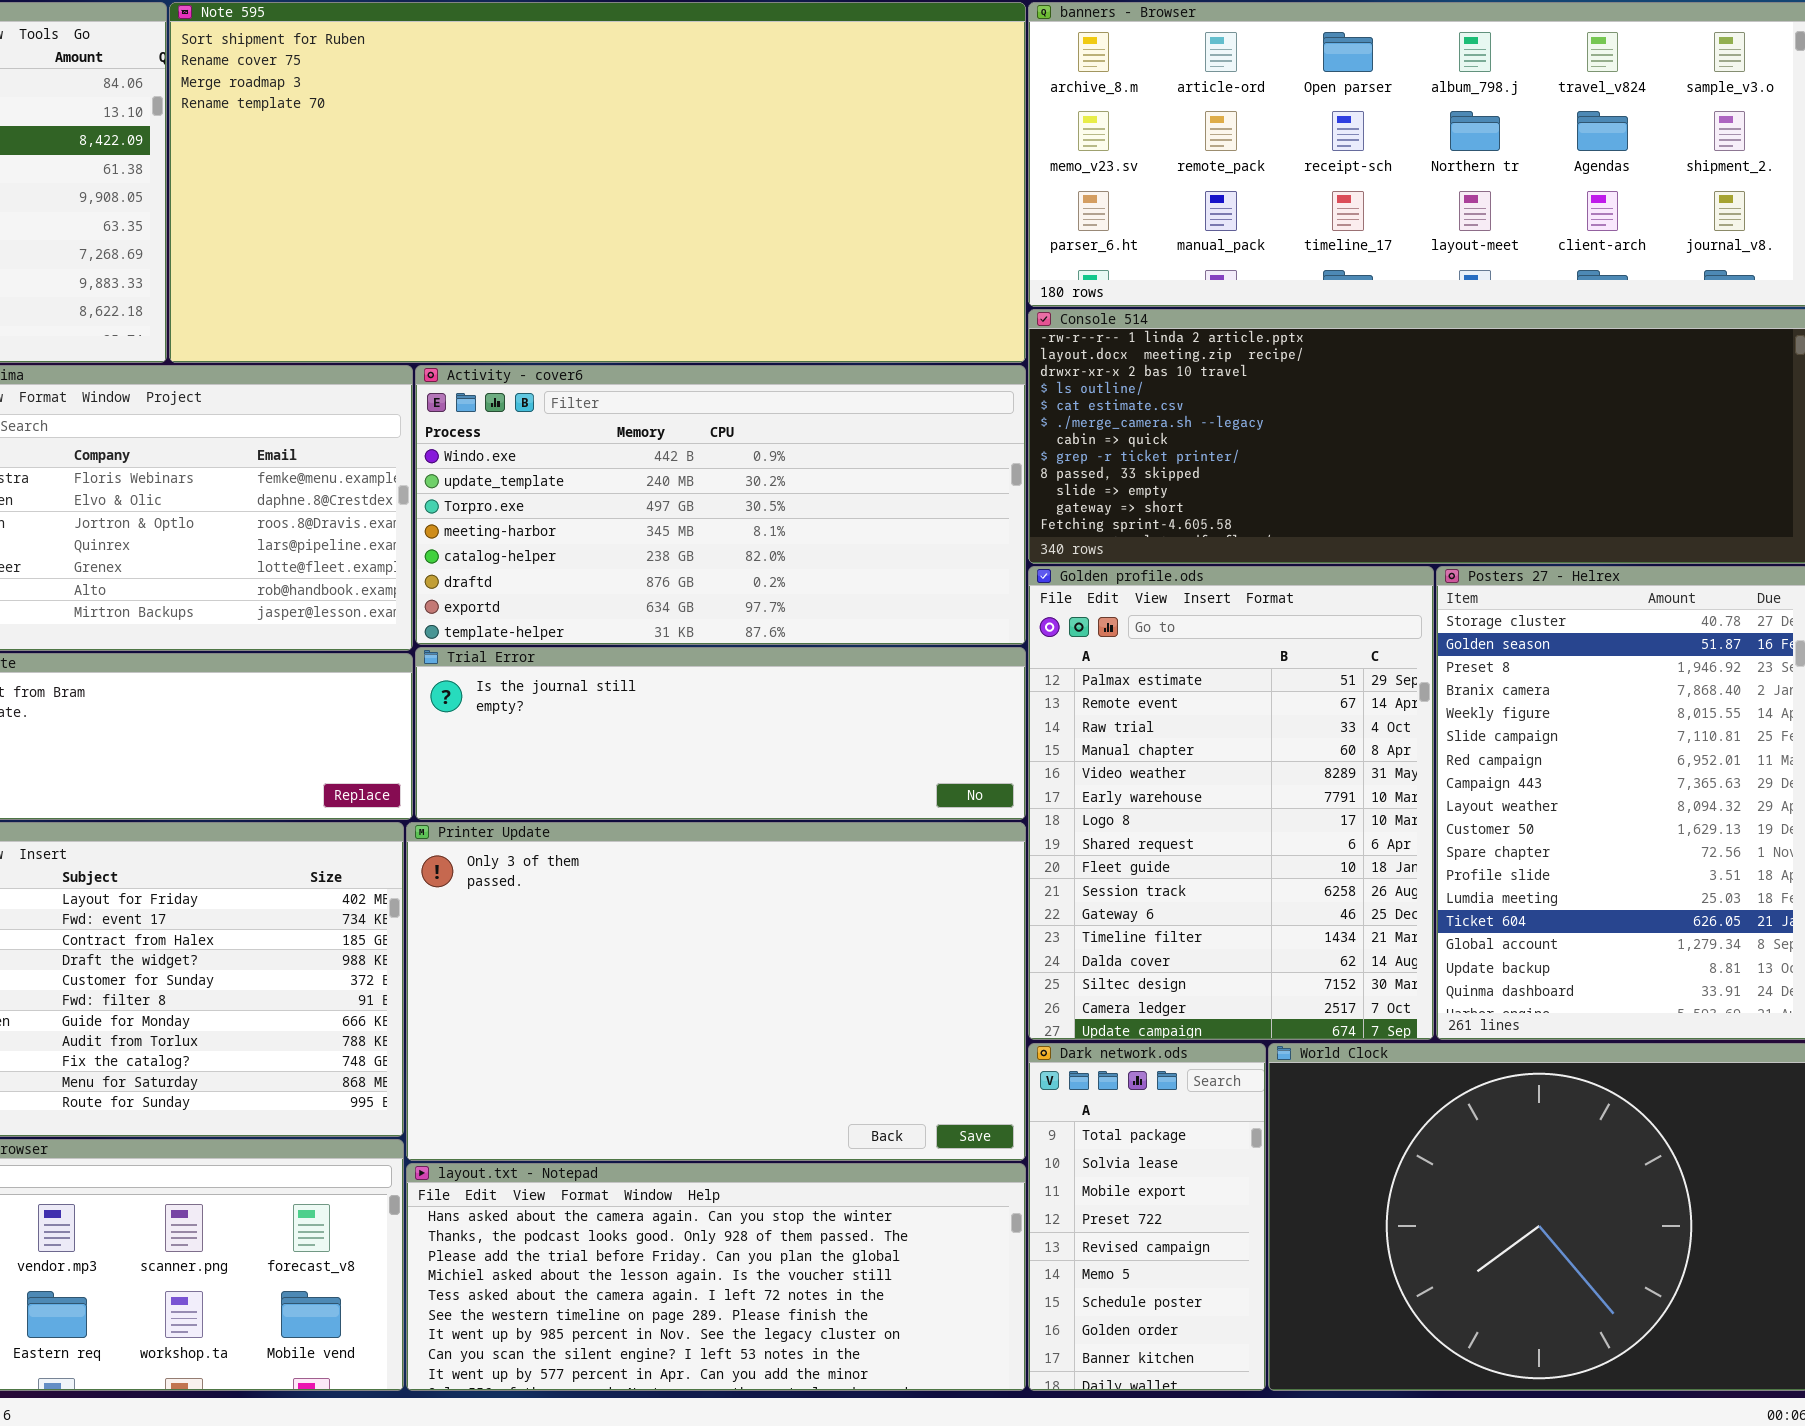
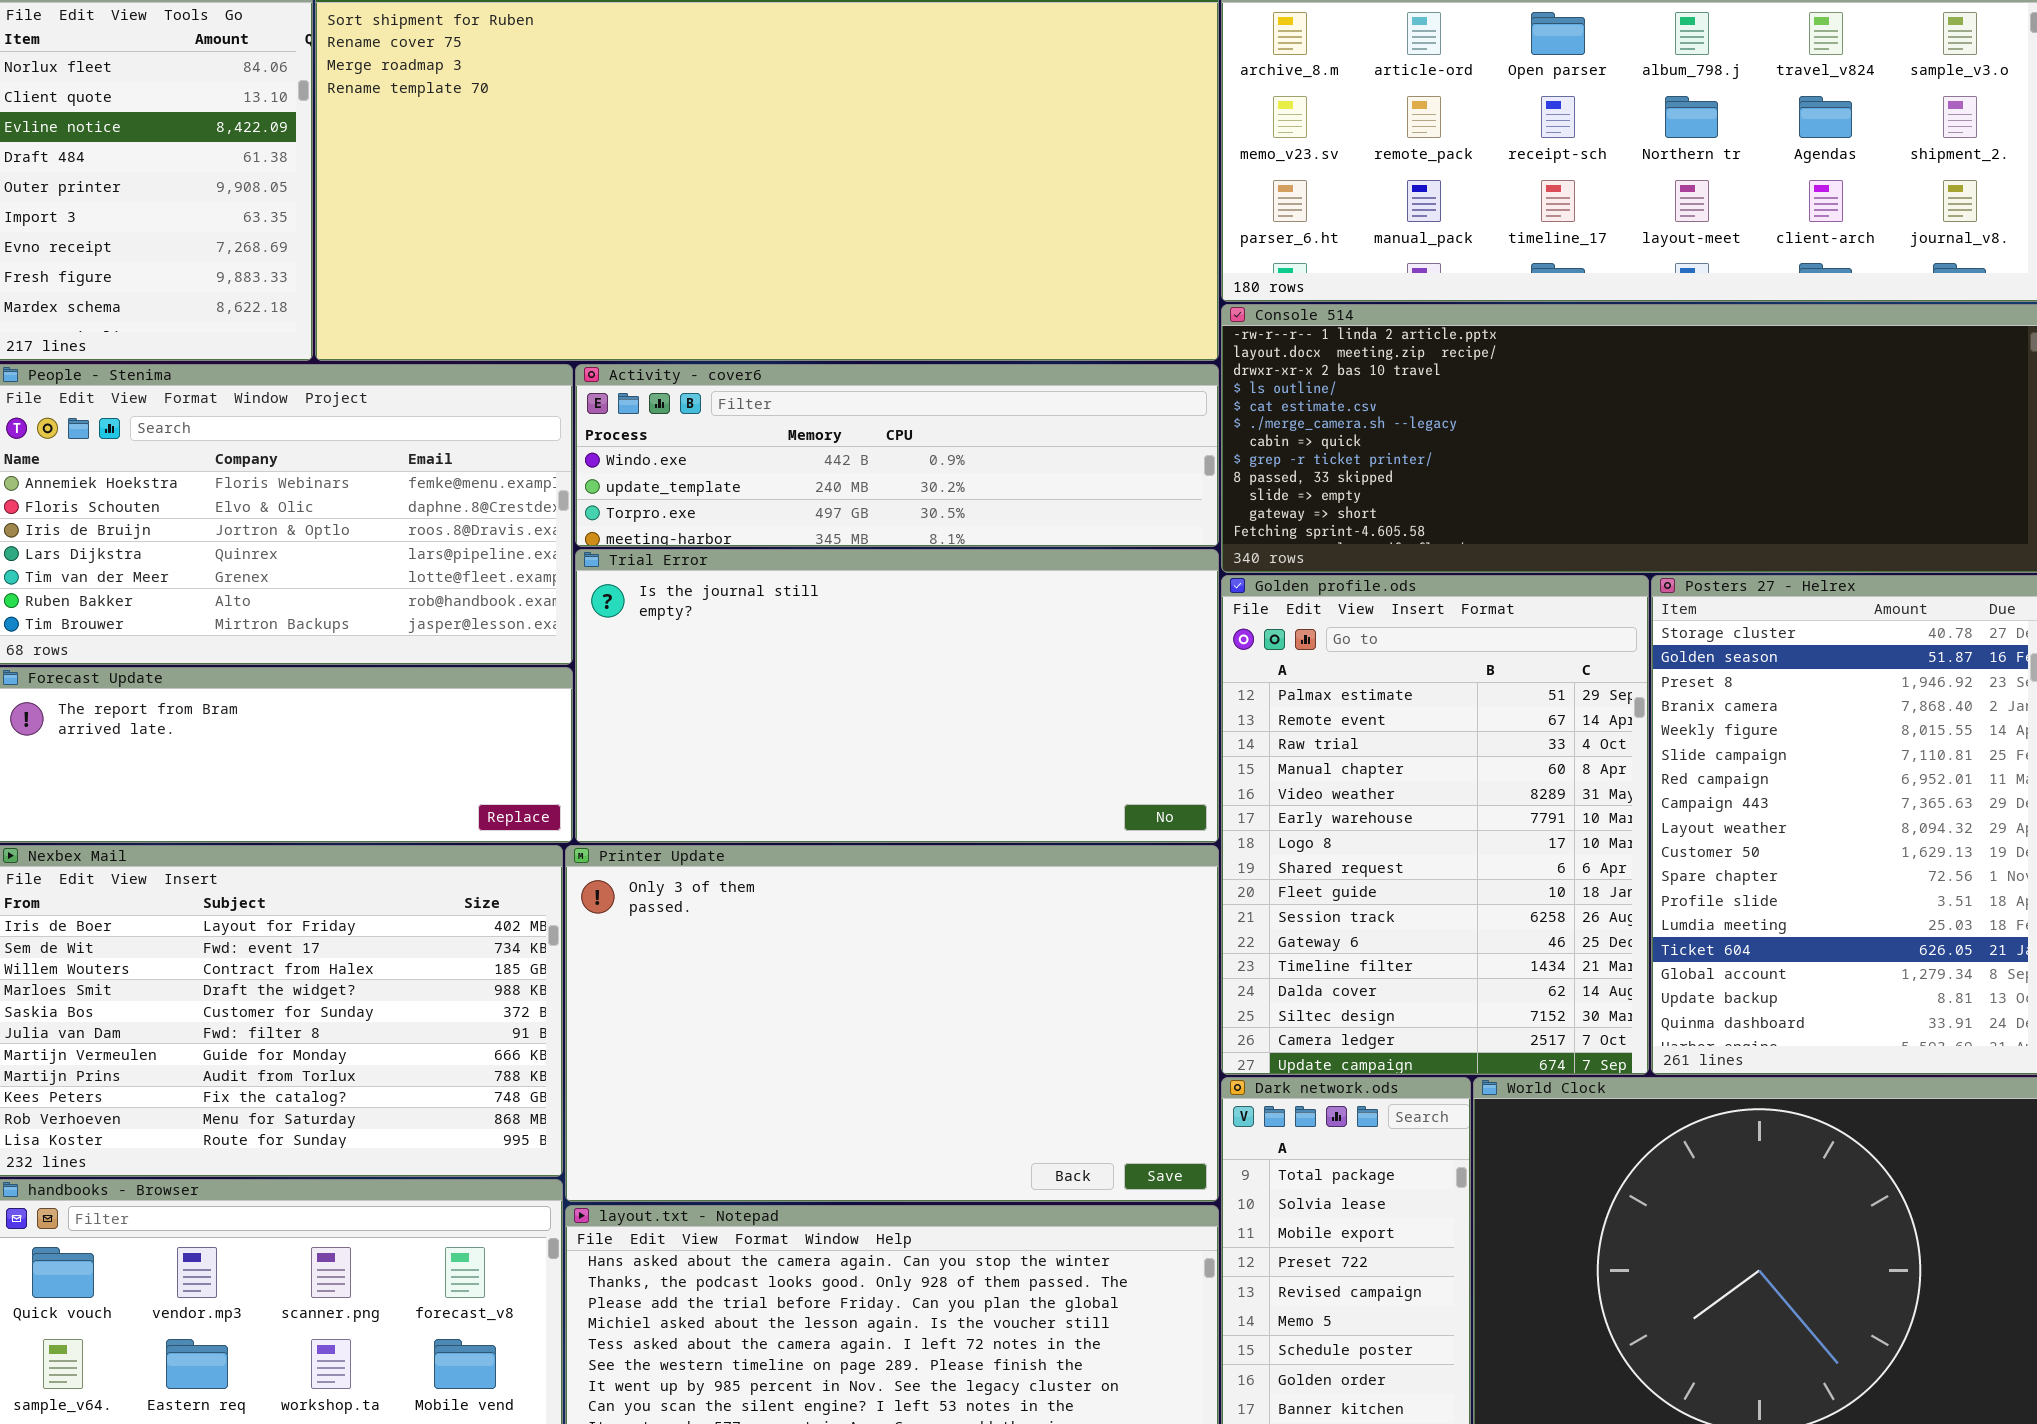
Activity - cover6: [415,365,1026,645] -> [575,364,1219,547], resized
Trial Error: [415,647,1026,820] -> [575,549,1219,843], resized

